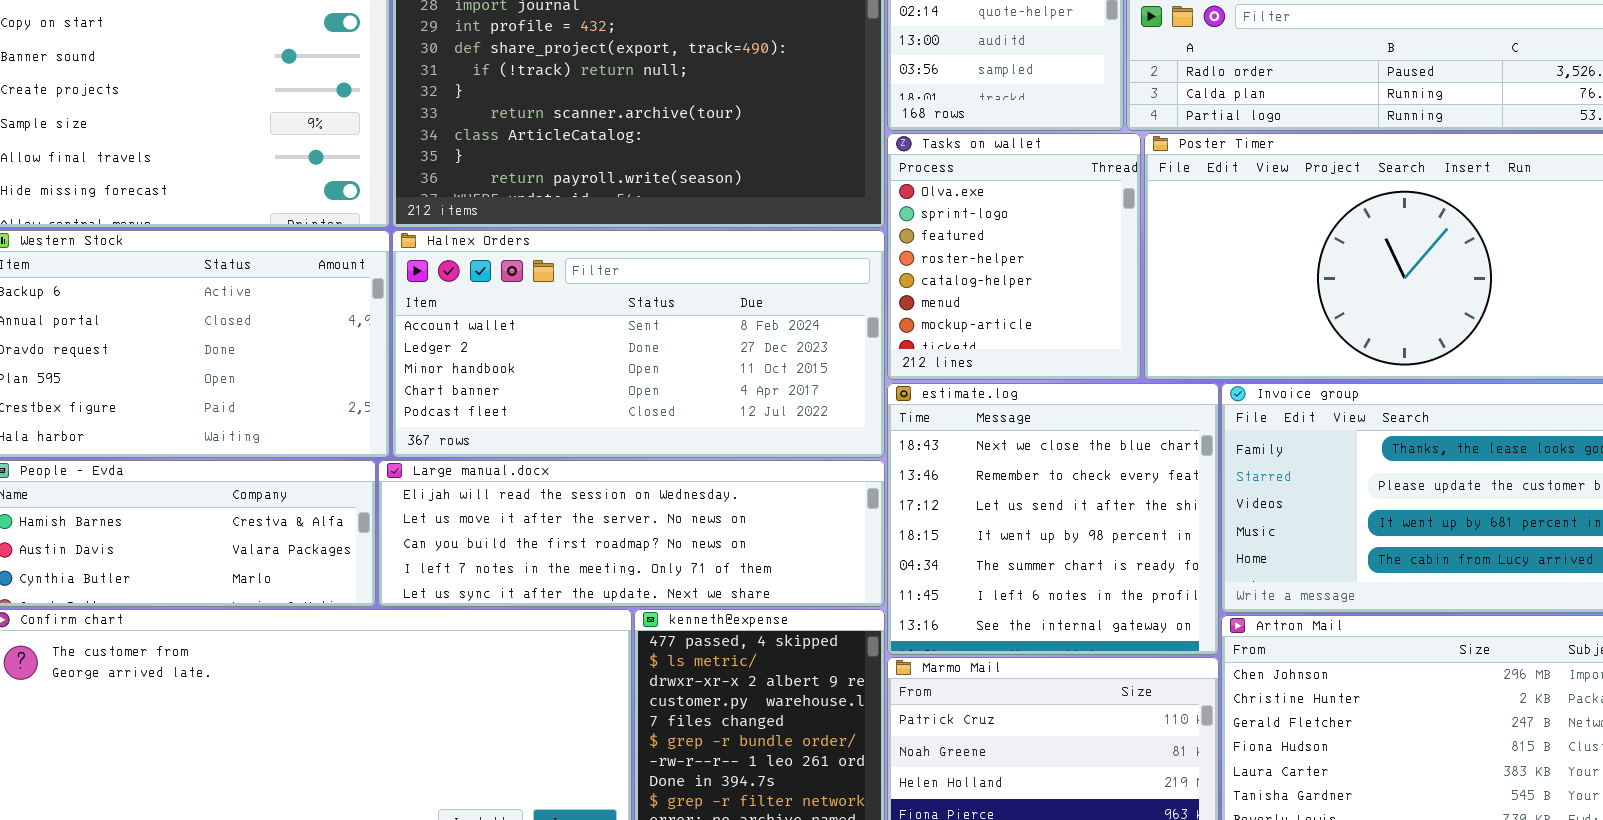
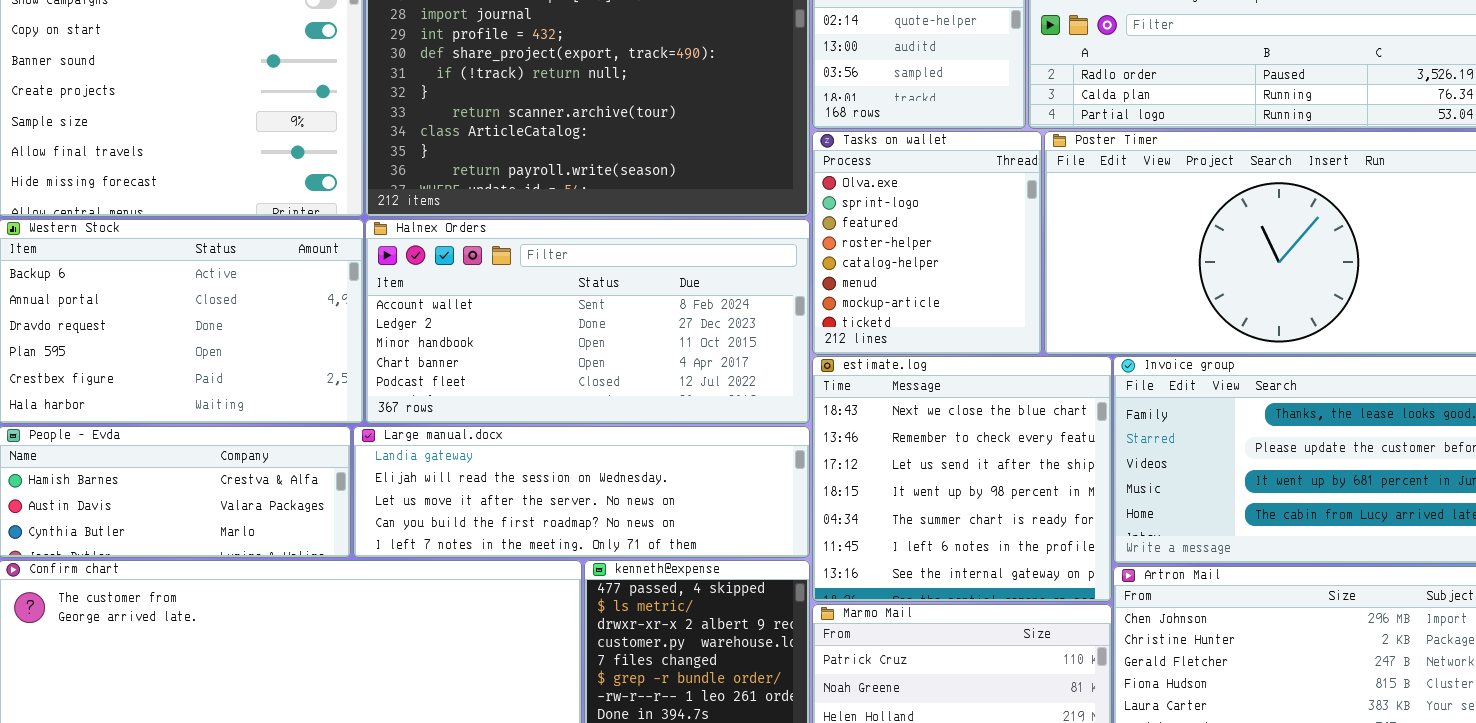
Large manual.docx: [378,460,885,607] -> [353,426,810,558], scrolled up 1 row

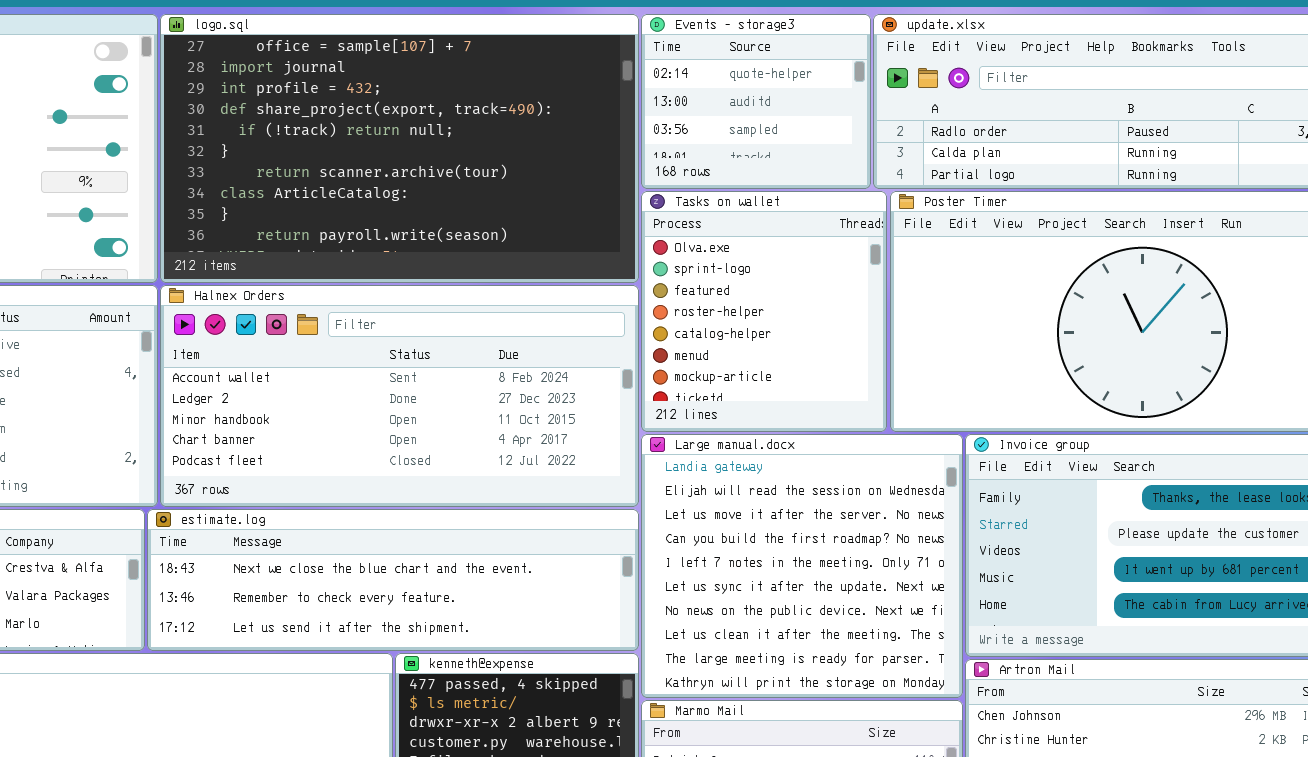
estimate.log: [812,356,1112,602] -> [147,509,639,651], moved, resized
Large manual.docx: [353,426,810,558] -> [641,434,963,698], moved, resized

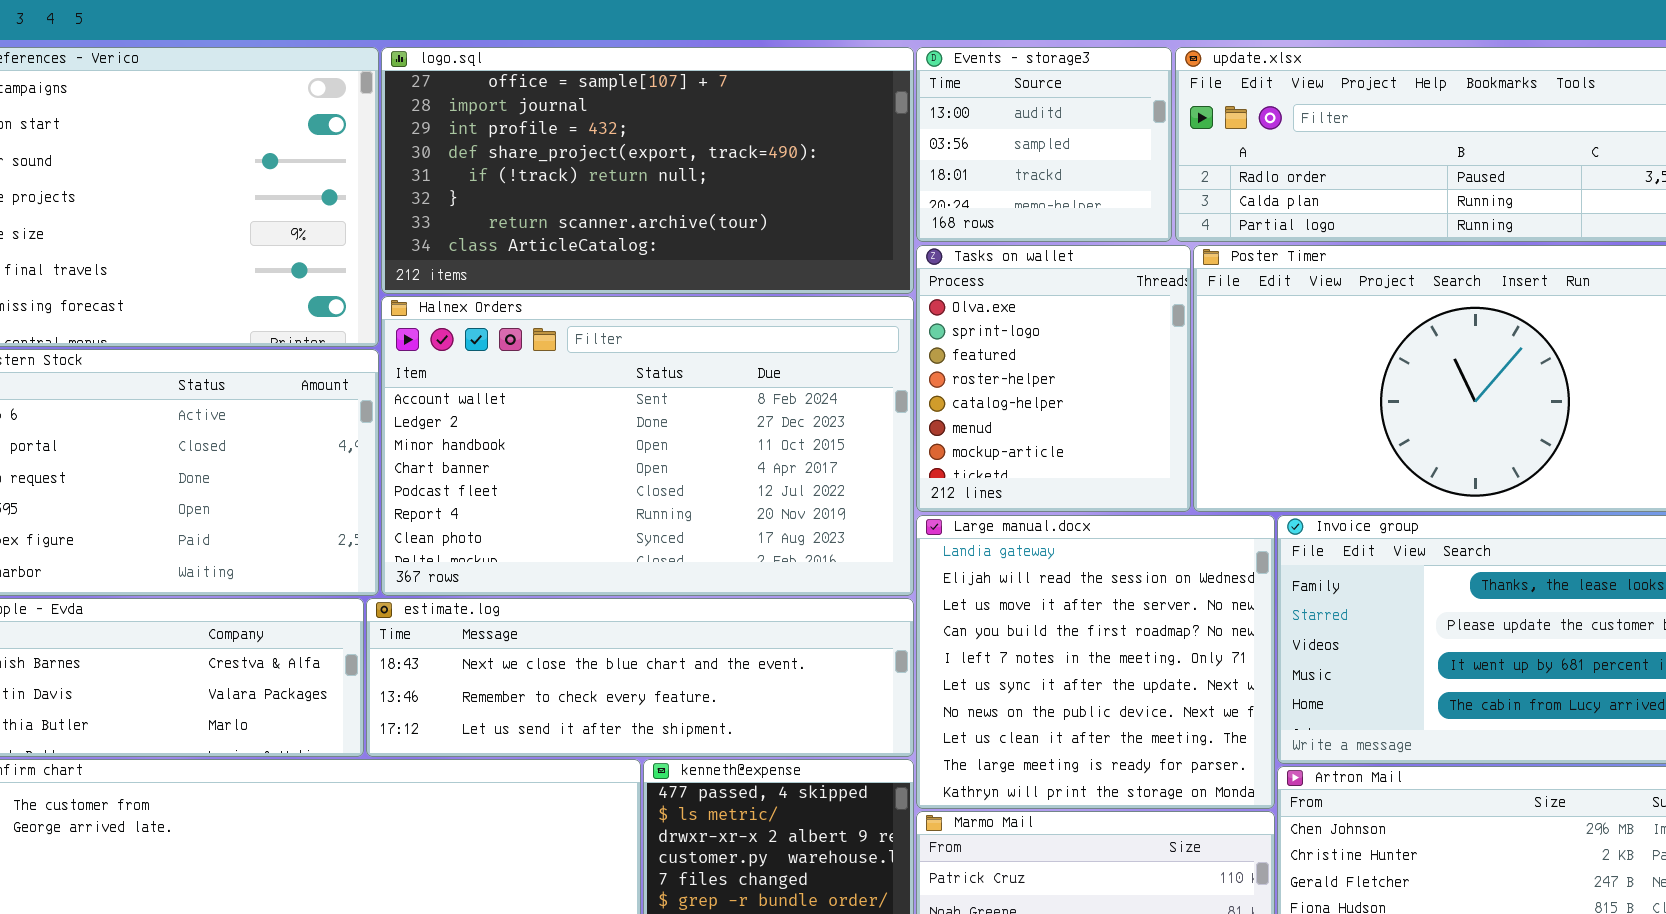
logo.sql: [160,14,639,283] -> [381,47,914,294], resized
Events - storage3: [641,14,871,189] -> [916,47,1172,242], scrolled down 1 row
Halnex Orders: [160,285,639,507] -> [381,296,914,596], resized

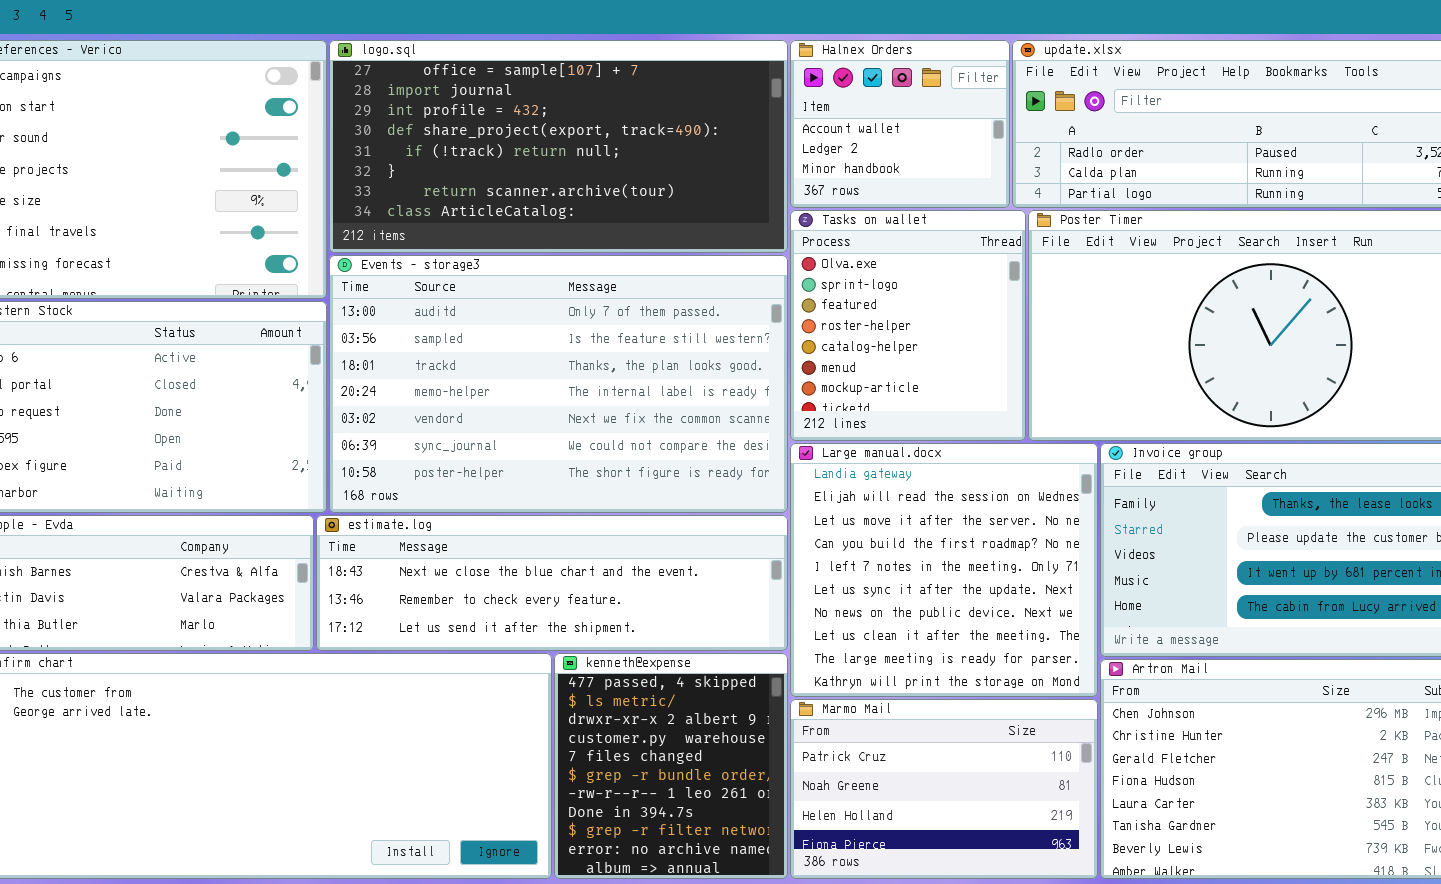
Events - storage3: [916,47,1172,242] -> [329,255,788,513], moved, resized
Halnex Orders: [381,296,914,596] -> [790,40,1010,208], moved, resized

